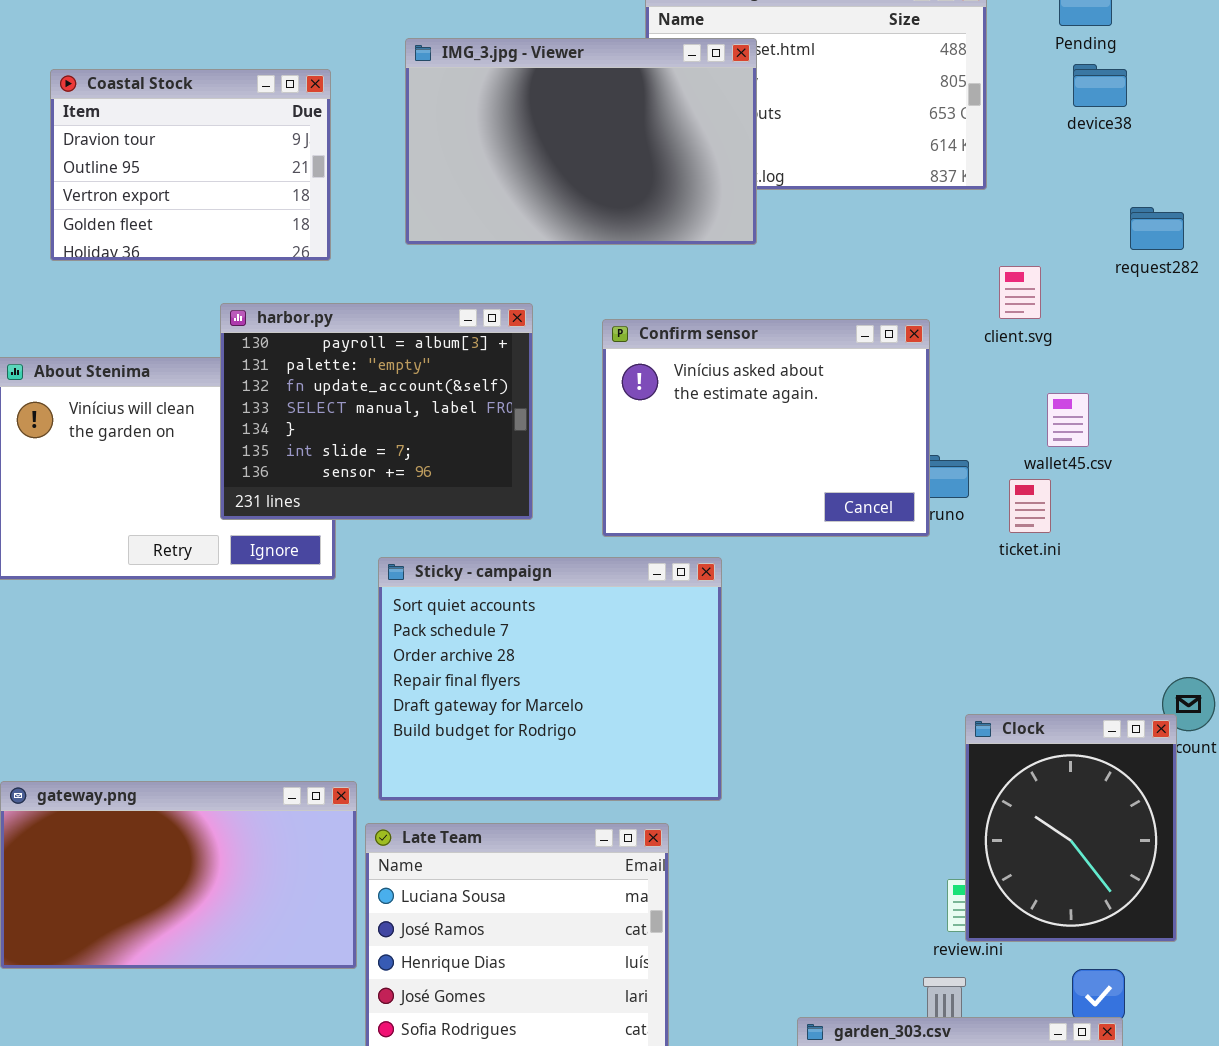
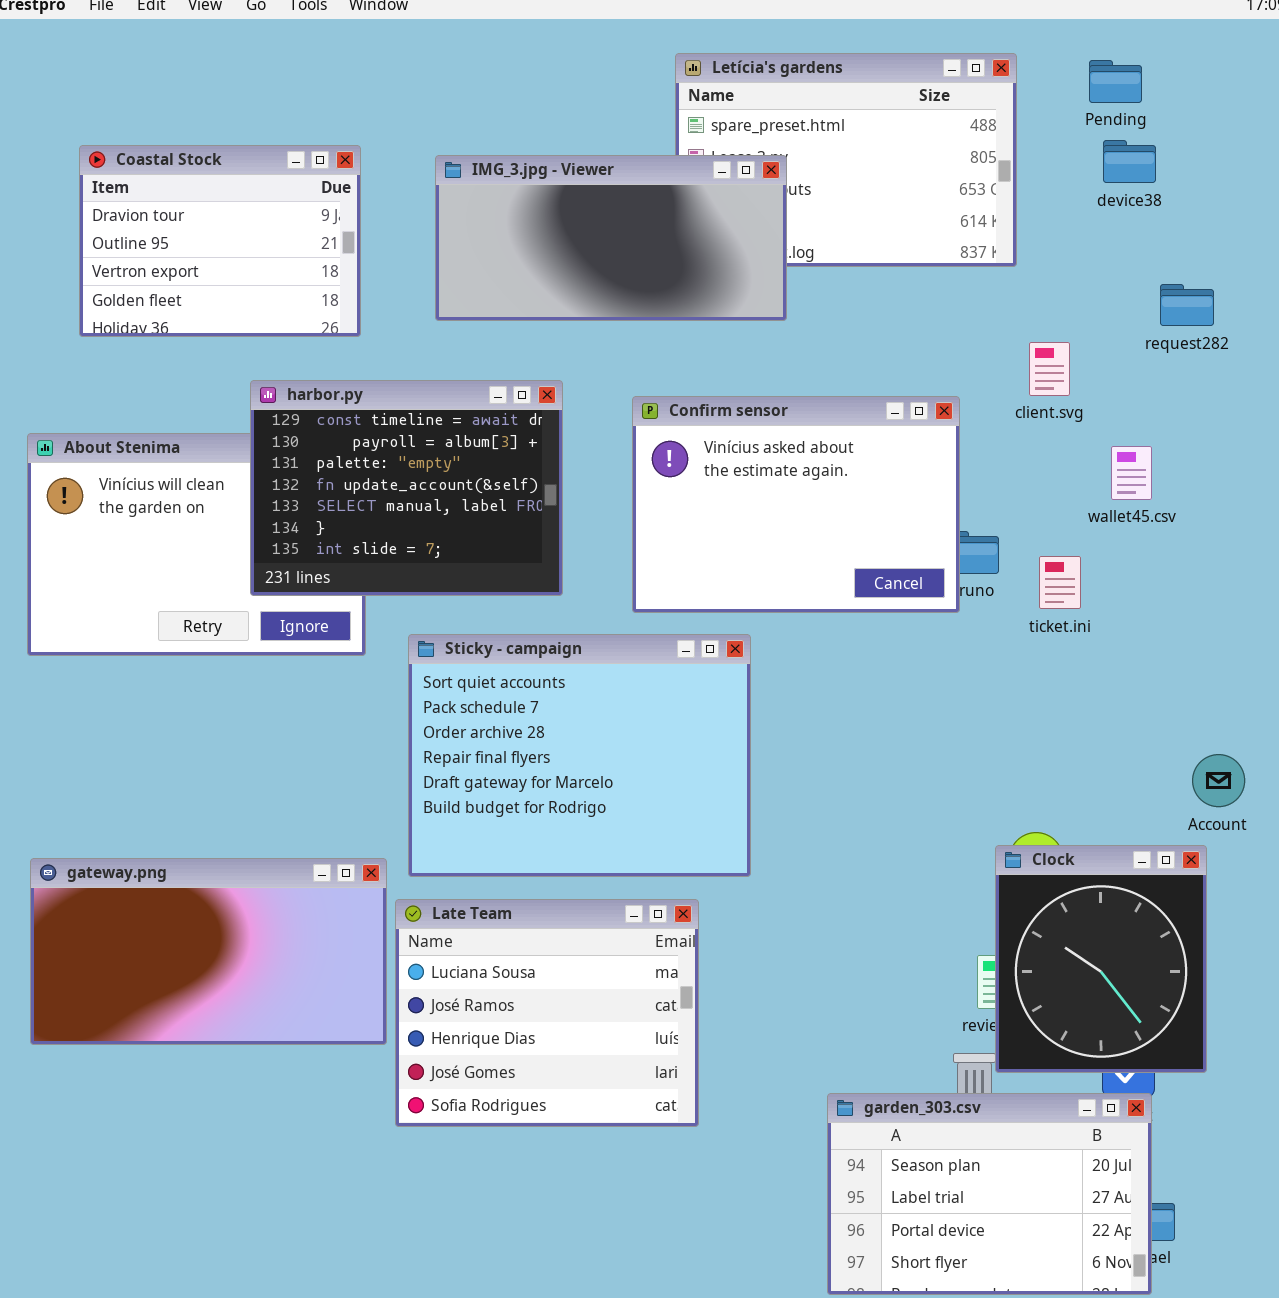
IMG_3.jpg - Viewer: [405,38,757,245] -> [435,155,787,321], resized
harbor.py: [220,303,533,520] -> [250,380,563,596], scrolled up 1 row
wallet45.csv: [1047,393,1089,447] -> [1111,446,1152,500], moved
Clock: [965,714,1177,942] -> [995,845,1207,1073], moved

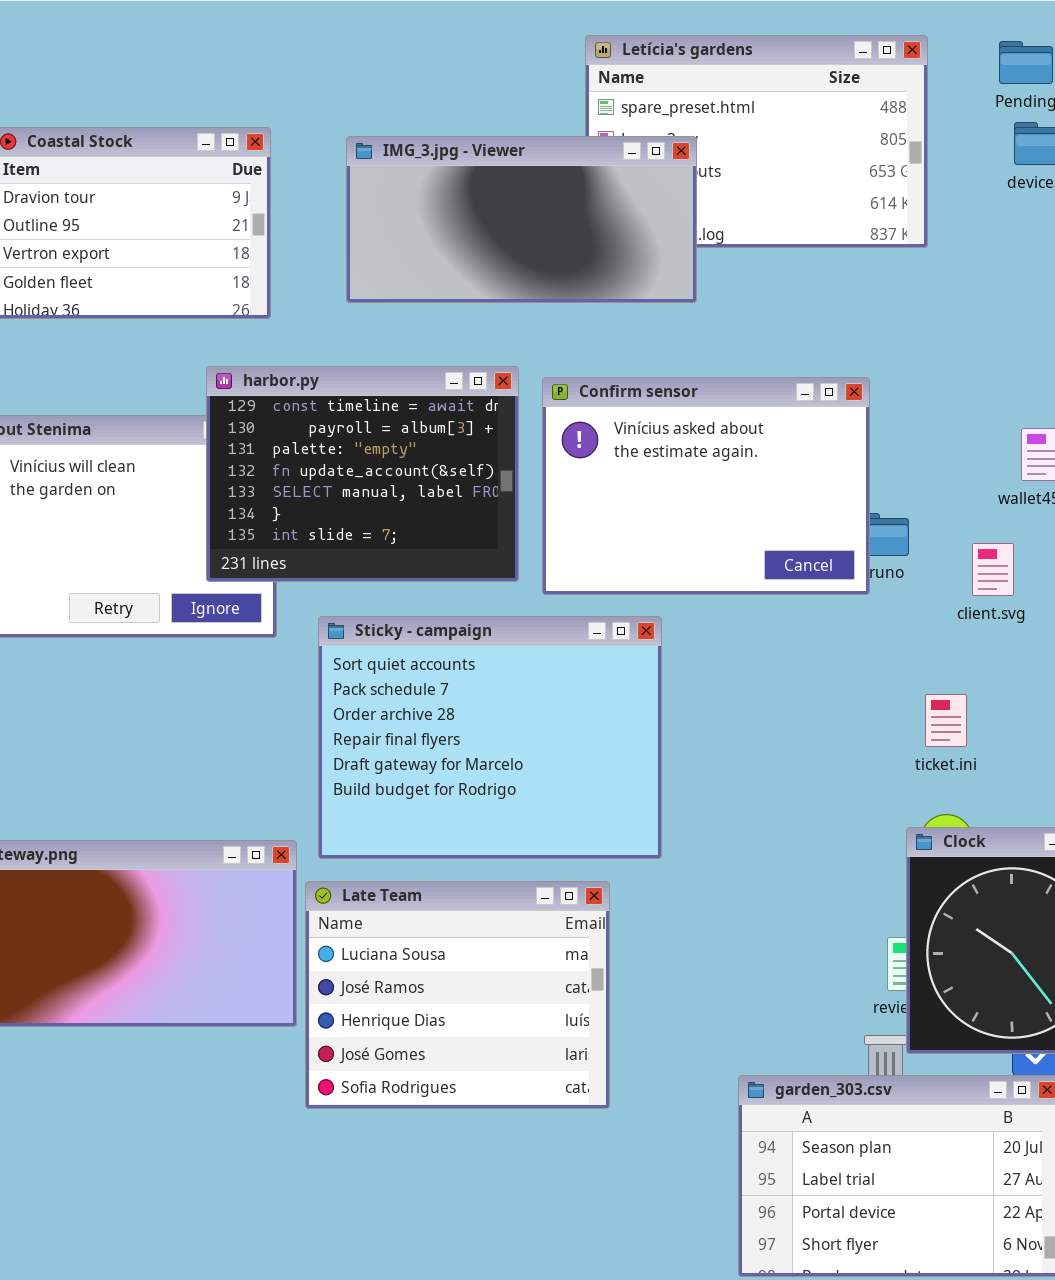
client.svg: [1029,342,1070,396] -> [972,543,1014,596], moved
harbor.py: [250,380,563,596] -> [206,366,519,582], moved
ticket.ini: [1039,556,1081,609] -> [925,694,967,747], moved

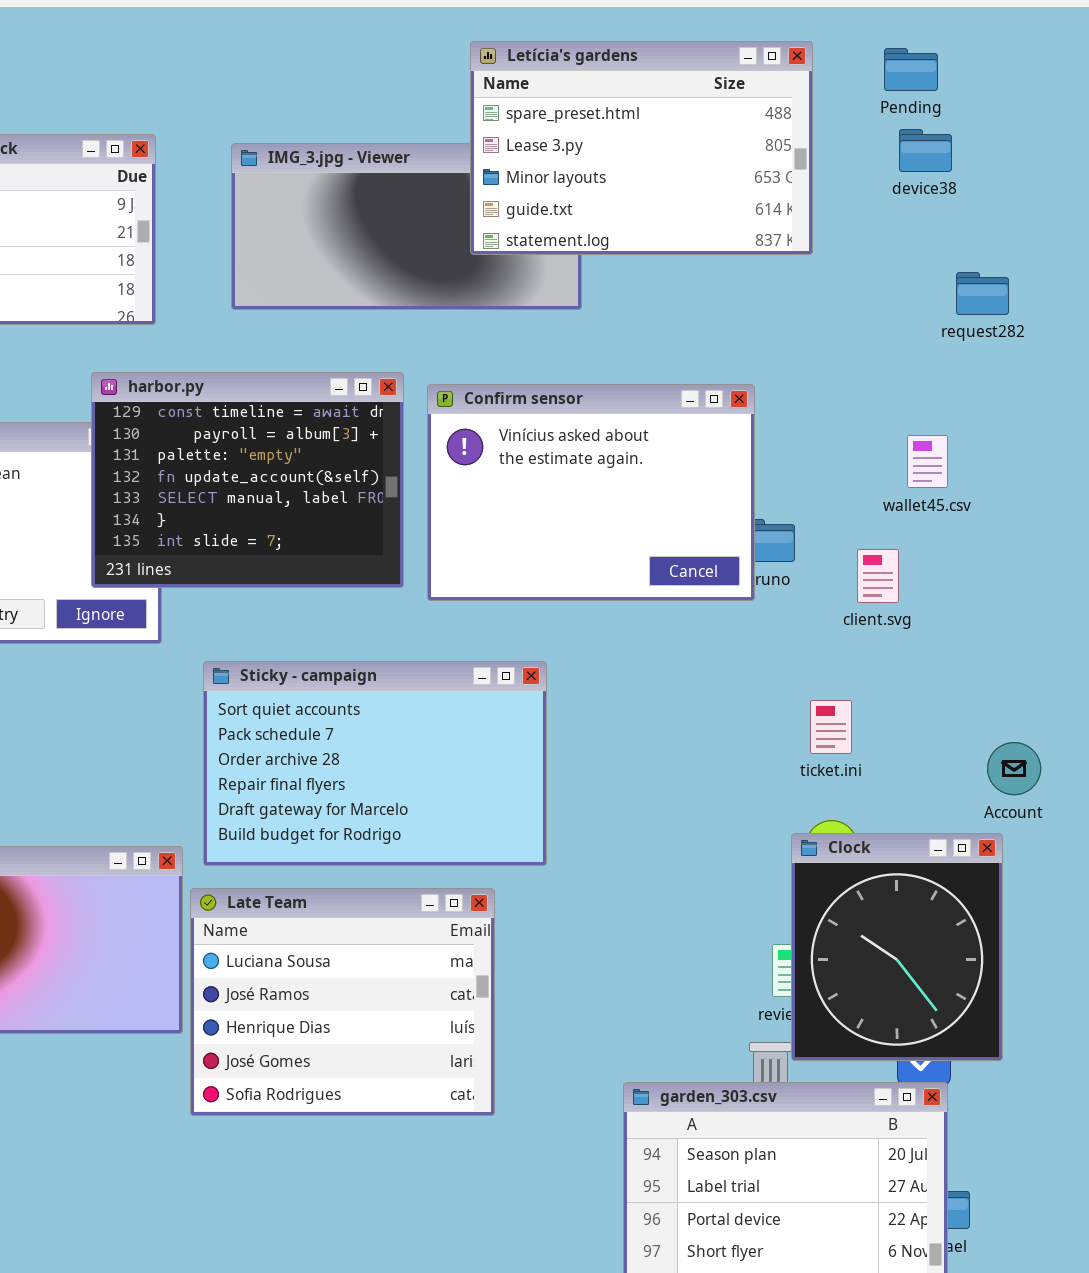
Letícia's gardens: [585,35,928,248] -> [470,41,813,255], raised
Sticky - campaign: [318,616,662,859] -> [203,661,547,866], resized

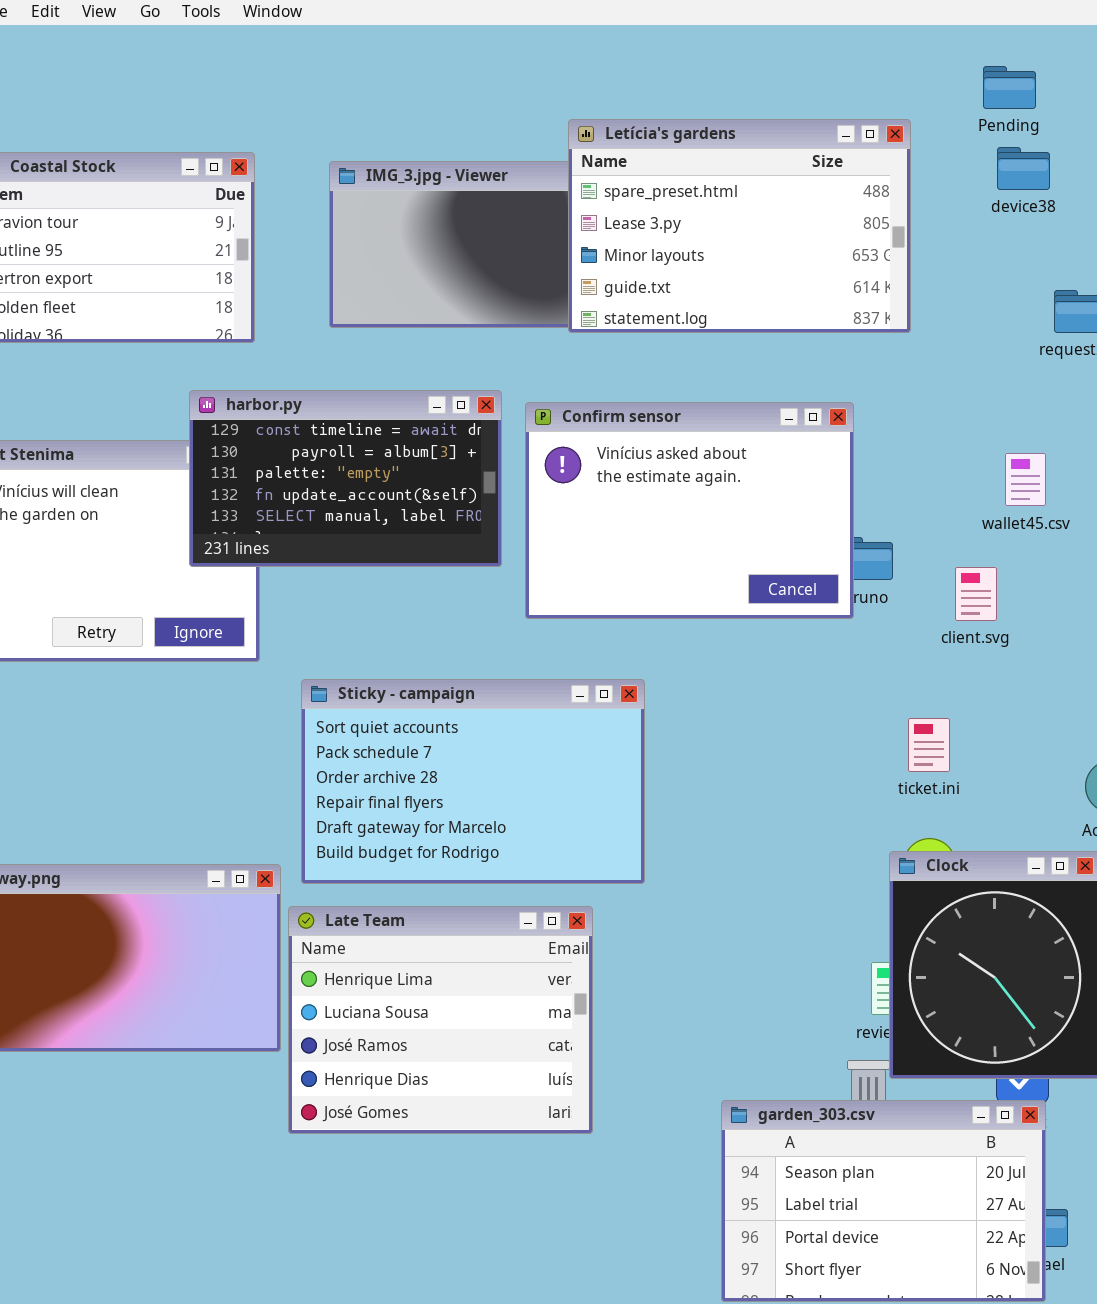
Letícia's gardens: [470,41,813,255] -> [568,119,911,333], moved
harbor.py: [91,372,404,588] -> [189,390,502,567], resized
Late Team: [190,888,495,1116] -> [288,906,593,1134], scrolled up 1 row

